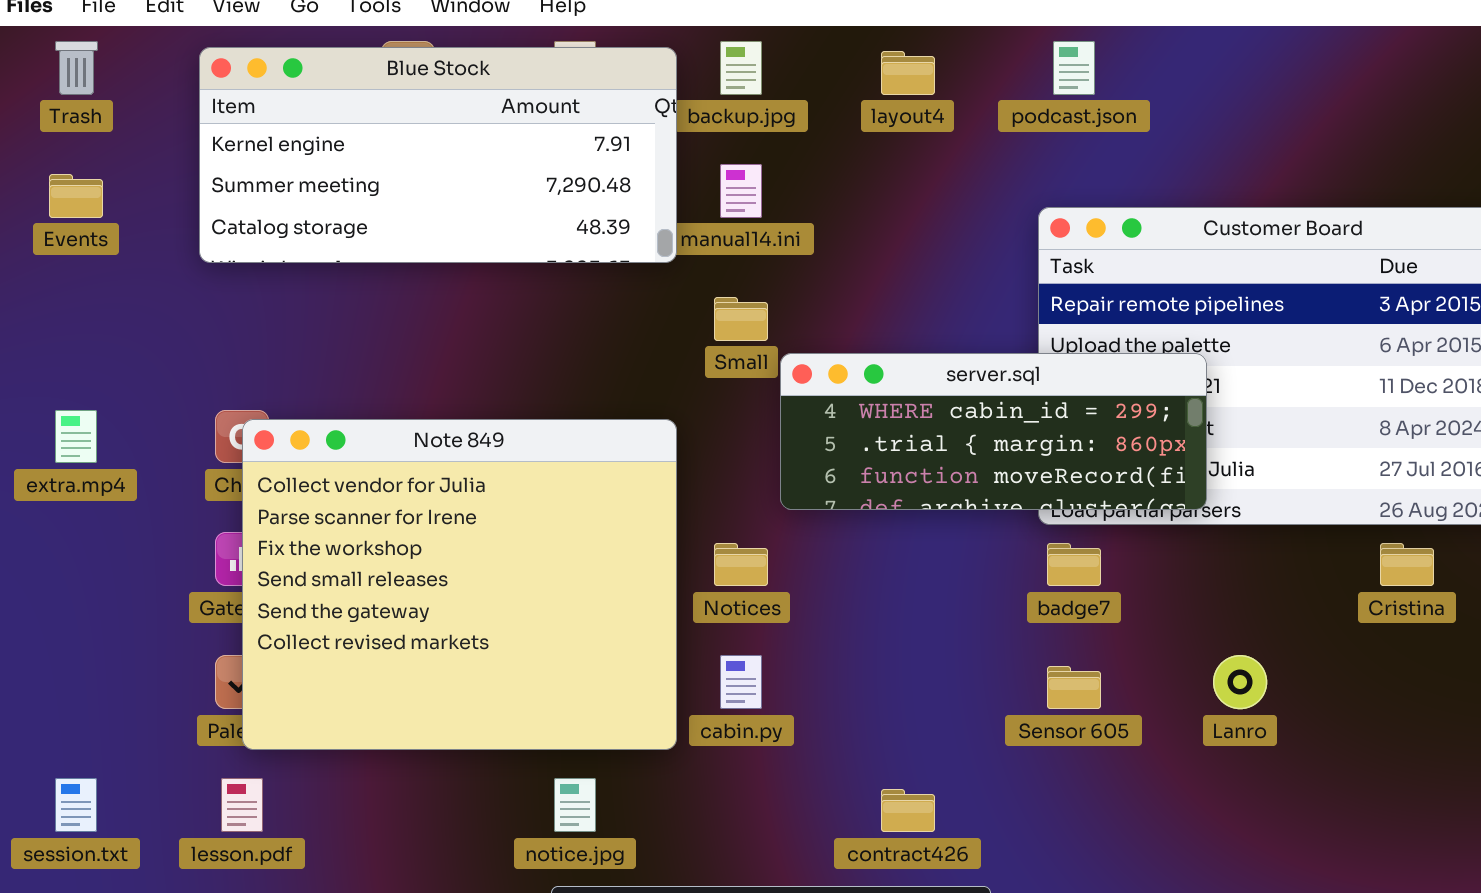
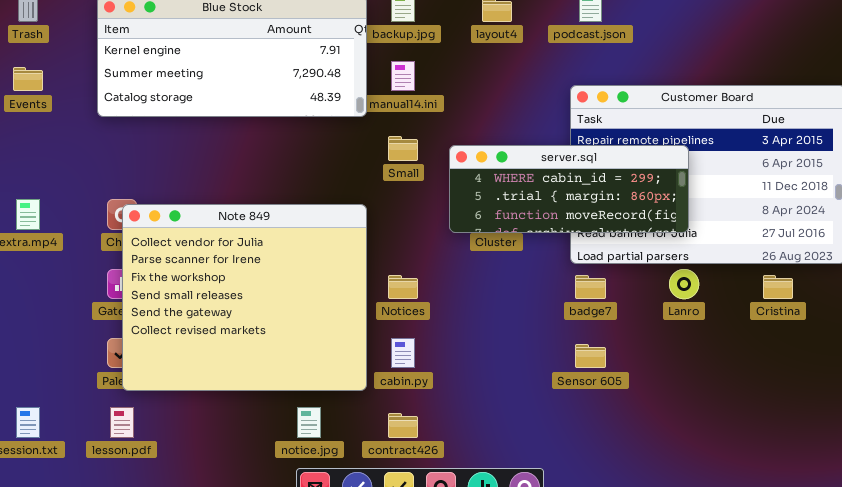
server.sql: [780,353,1207,510] -> [449,145,689,233], moved
Lanro: [1213,655,1267,709] -> [669,269,699,299], moved
contract426: [881,789,935,832] -> [388,413,418,438], moved

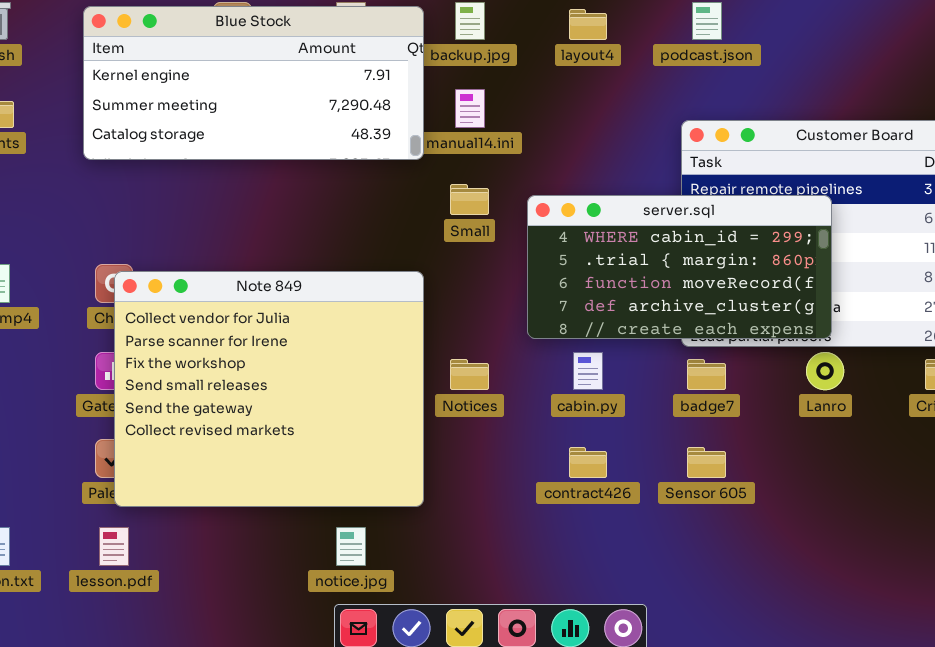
server.sql: [449,145,689,233] -> [527,195,832,339], resized
cabin.py: [391,338,415,368] -> [573,352,603,390], moved
contract426: [388,413,418,438] -> [569,447,607,478], moved

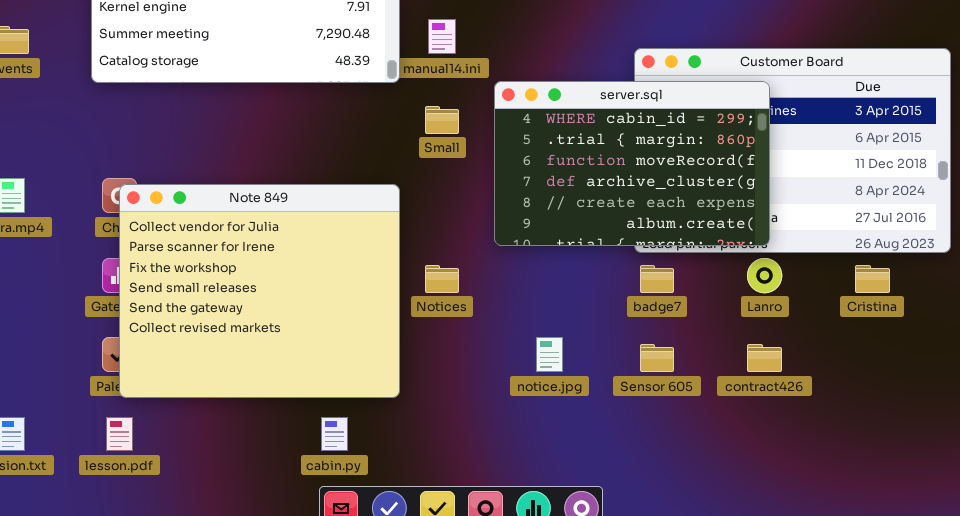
server.sql: [527,195,832,339] -> [494,81,770,246], resized
cabin.py: [573,352,603,390] -> [321,417,348,451], moved
contract426: [569,447,607,478] -> [747,344,782,372], moved
notice.jpg: [336,527,366,566] -> [536,337,563,372], moved

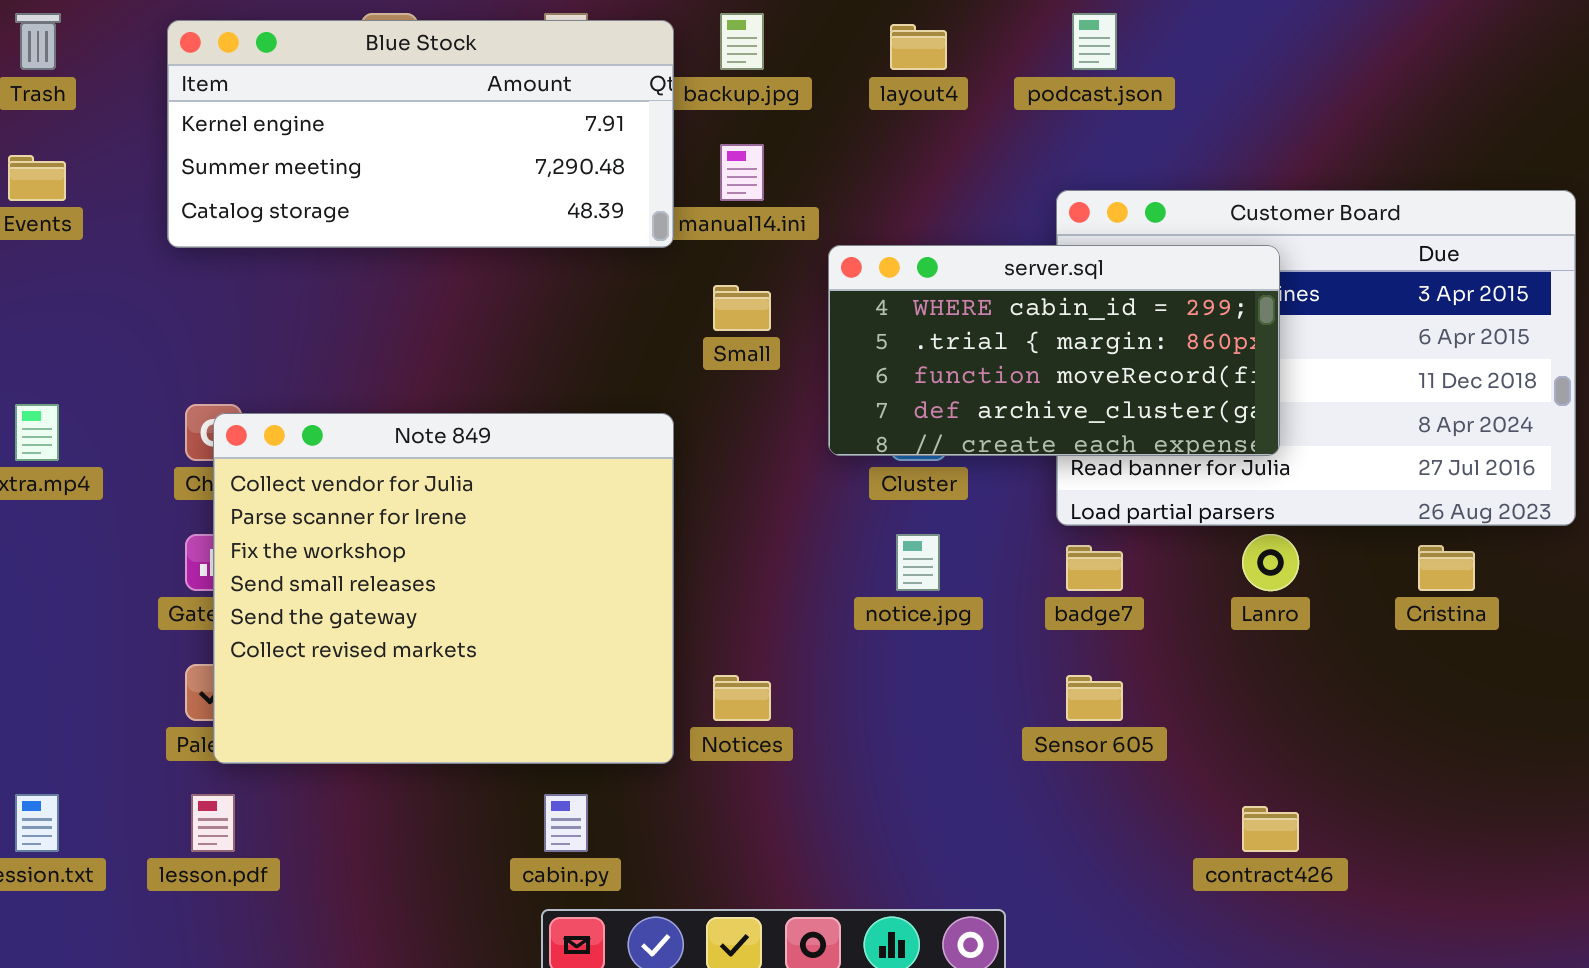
server.sql: [494,81,770,246] -> [828,245,1280,456], resized
Notices: [425,265,459,293] -> [713,675,771,721], moved
notice.jpg: [536,337,563,372] -> [896,534,940,591], moved
contract426: [747,344,782,372] -> [1242,806,1299,852], moved

